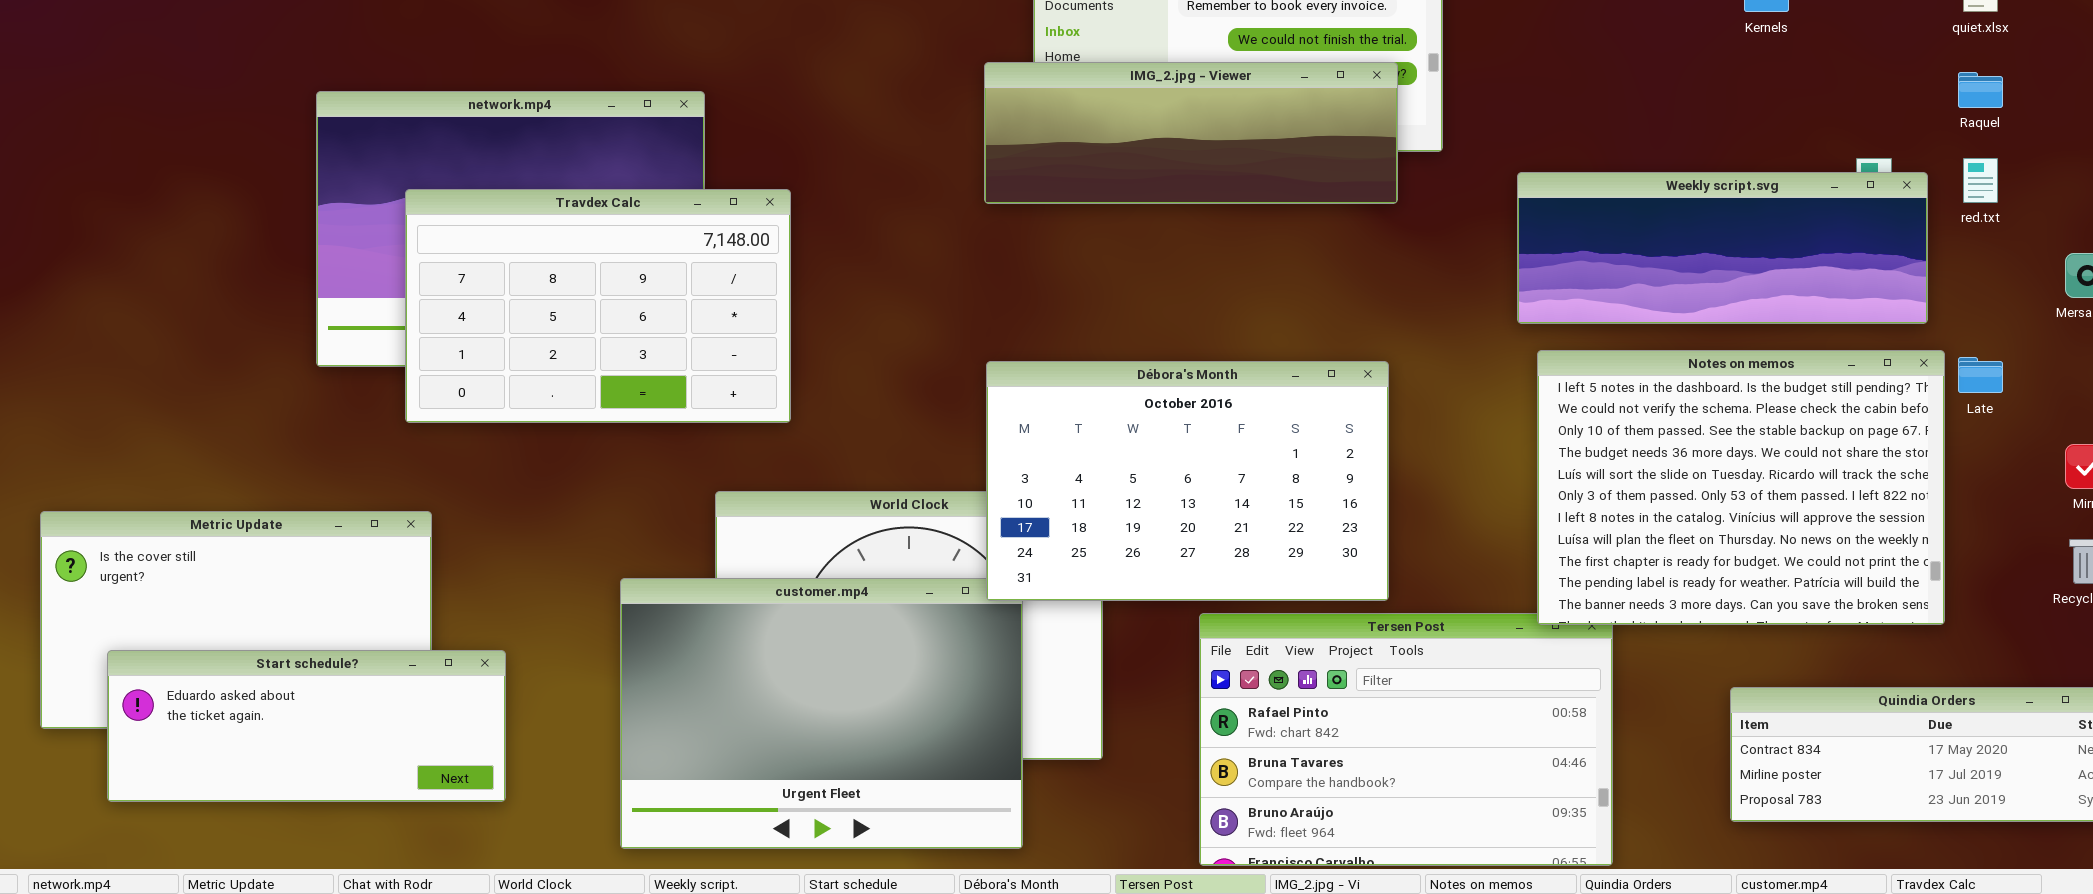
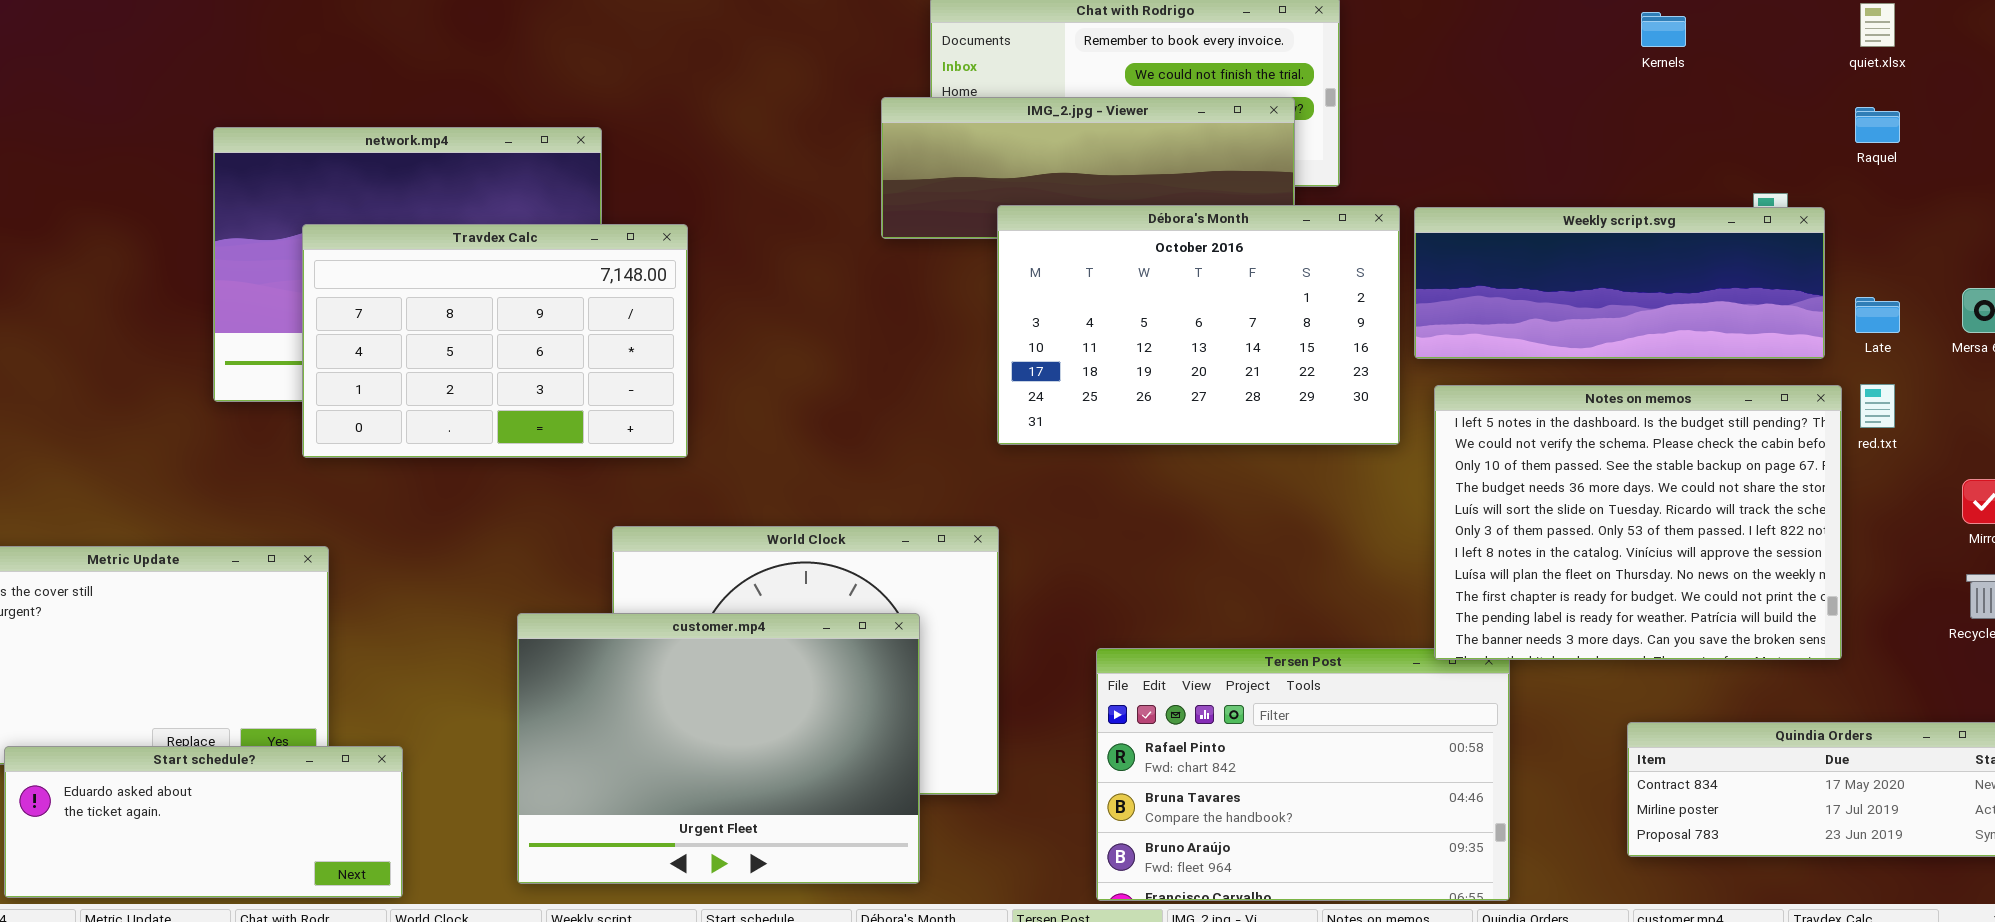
red.txt: [1963,158,1998,203] -> [1860,384,1895,428], moved
Late: [1958,357,2003,393] -> [1855,297,1900,333], moved
Débora's Month: [986,361,1389,601] -> [997,205,1400,445], moved
Start schedule?: [107,650,506,802] -> [4,746,403,898], moved

